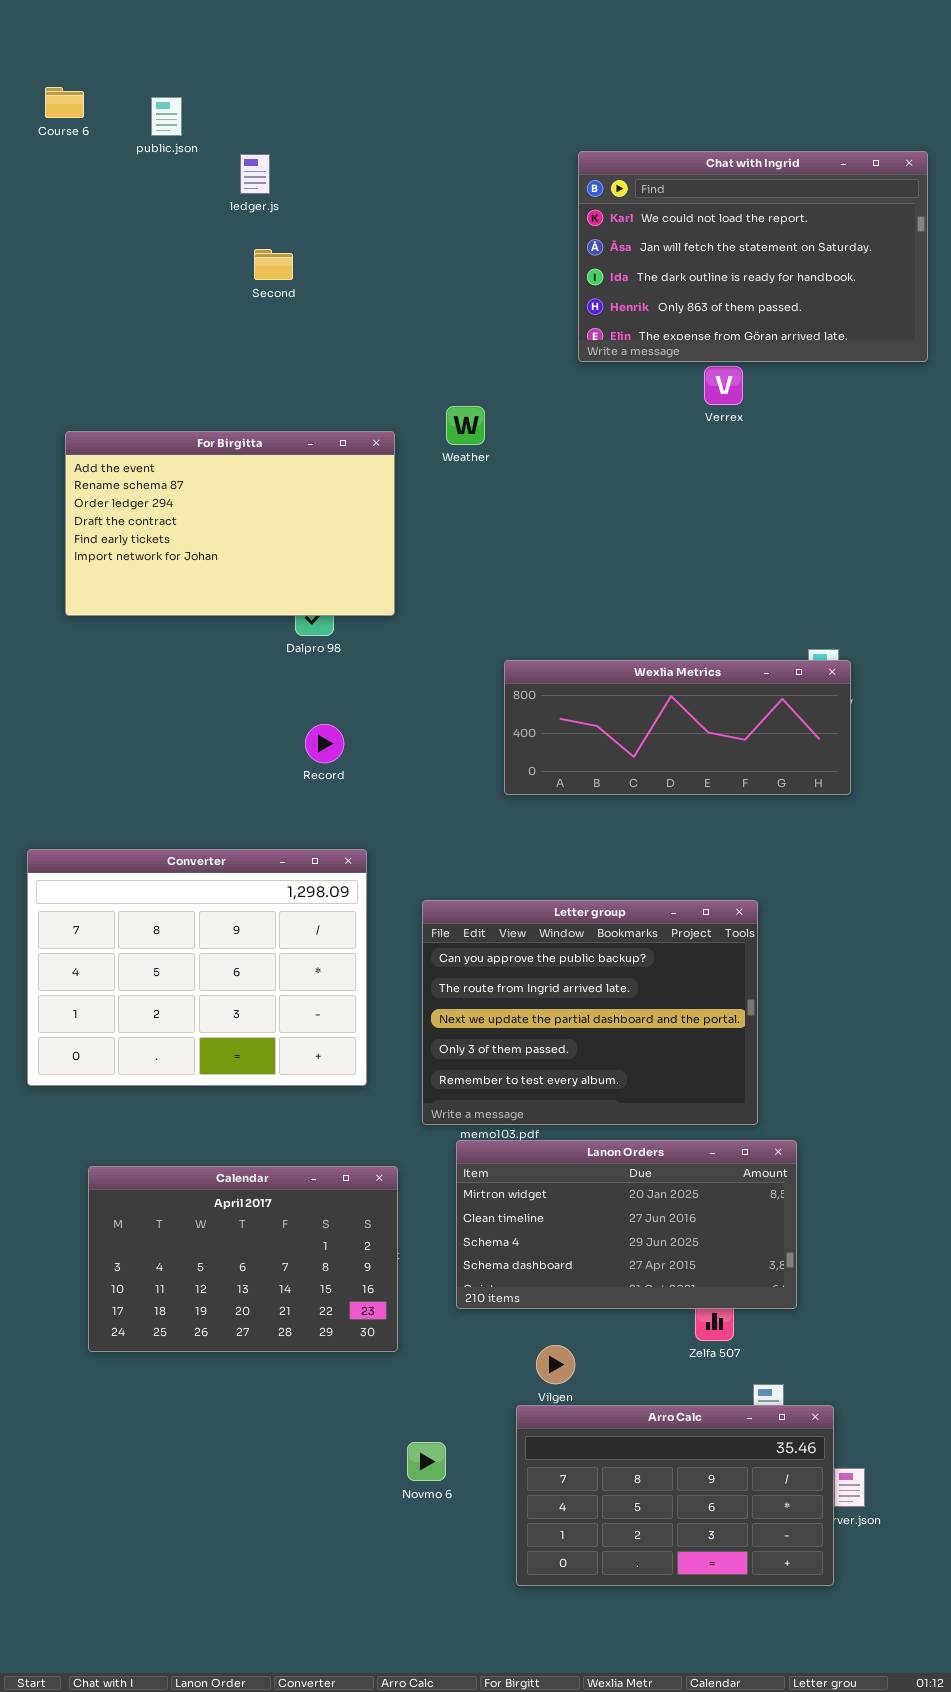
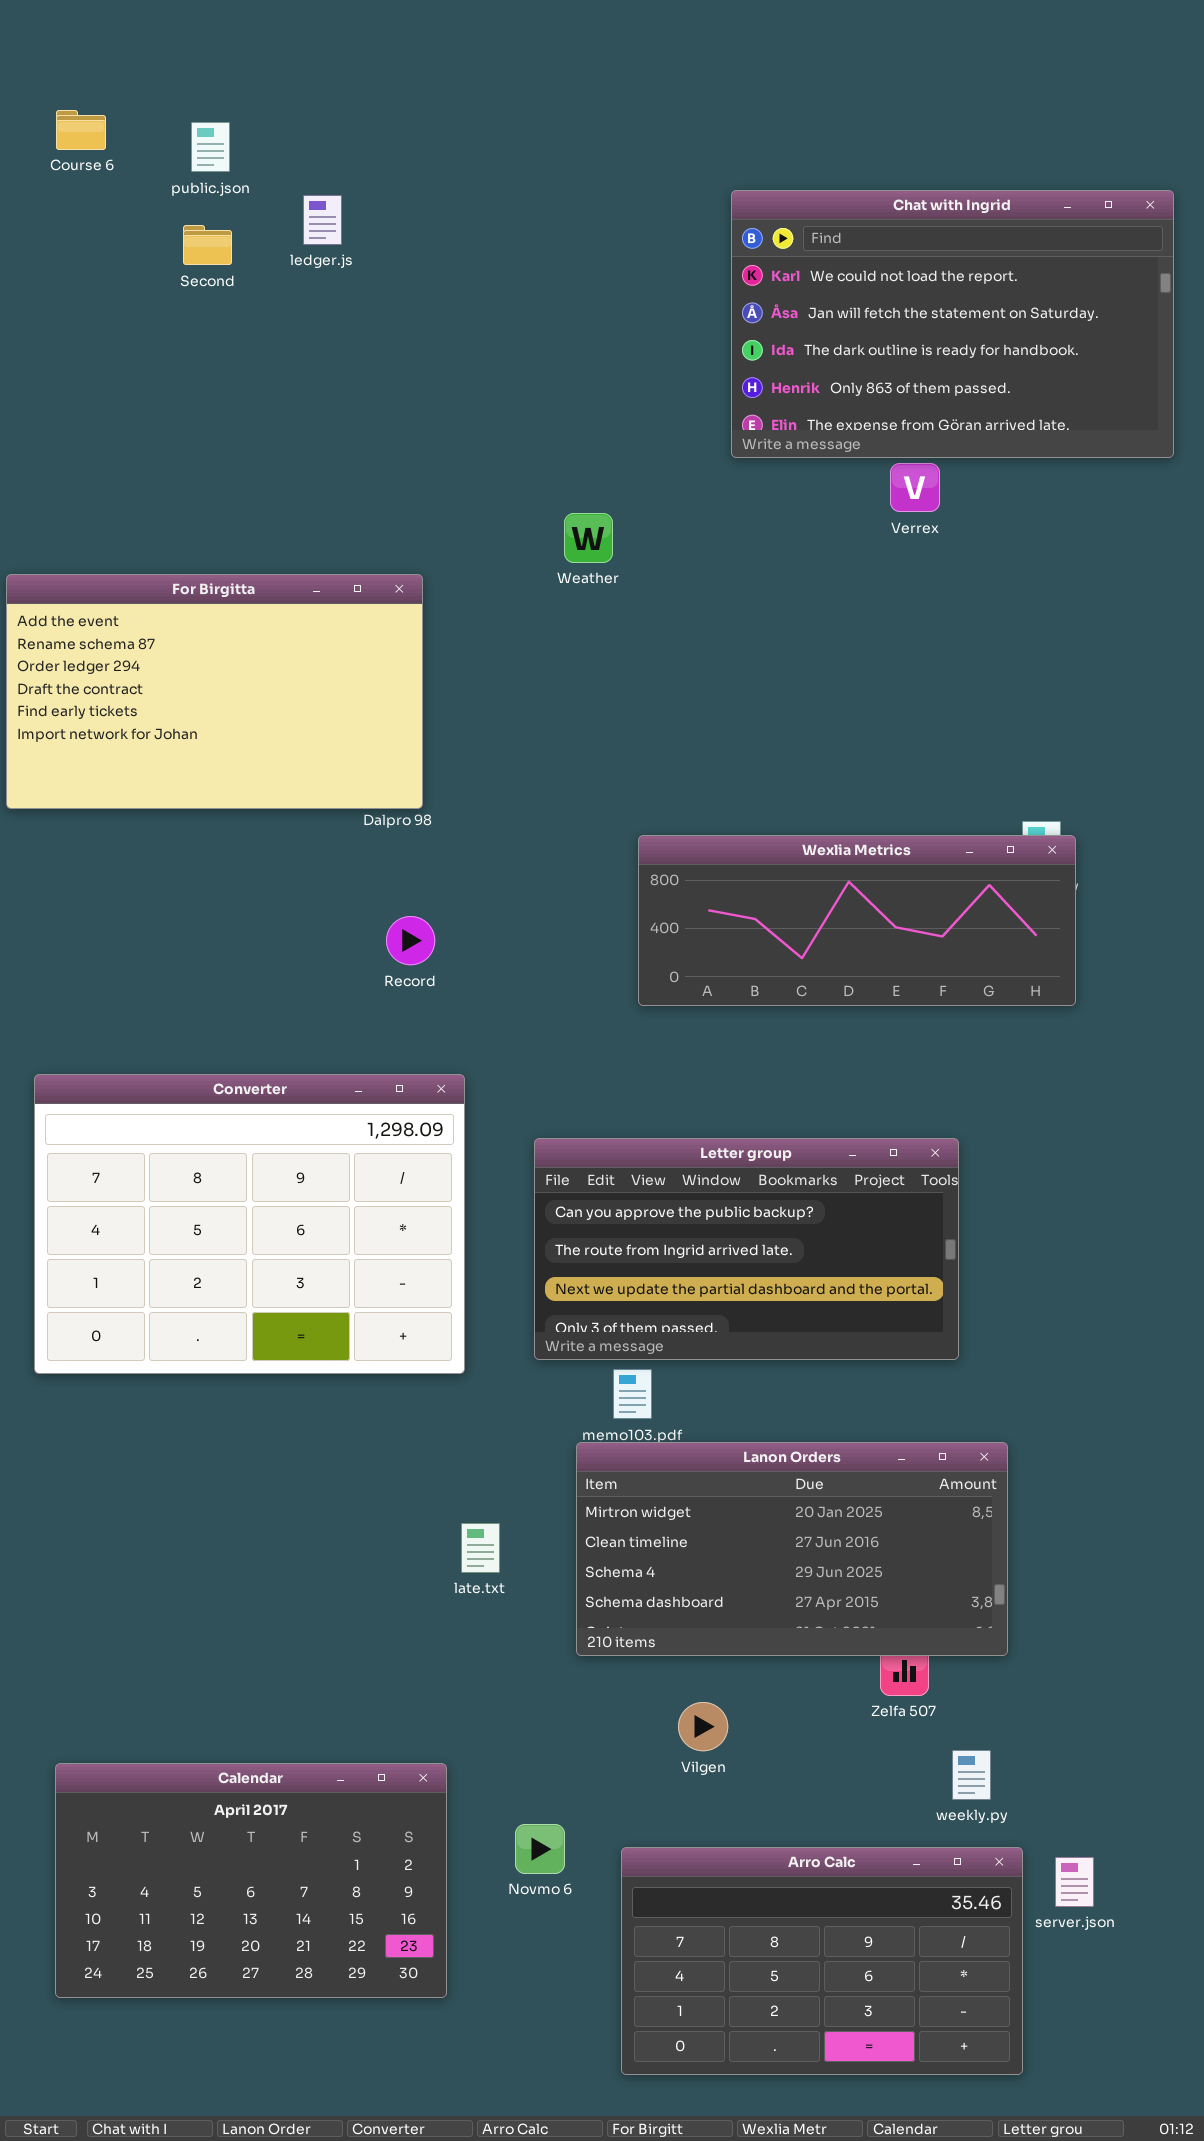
Second: [254,249,293,280] -> [183,225,232,265], moved
For Birgitta: [65,431,395,616] -> [6,574,423,809], moved
Letter group: [422,900,758,1125] -> [534,1138,959,1360], resized
Calendar: [88,1166,398,1352] -> [55,1763,447,1998], moved
Arro Calc: [516,1405,834,1586] -> [621,1847,1023,2075], moved

